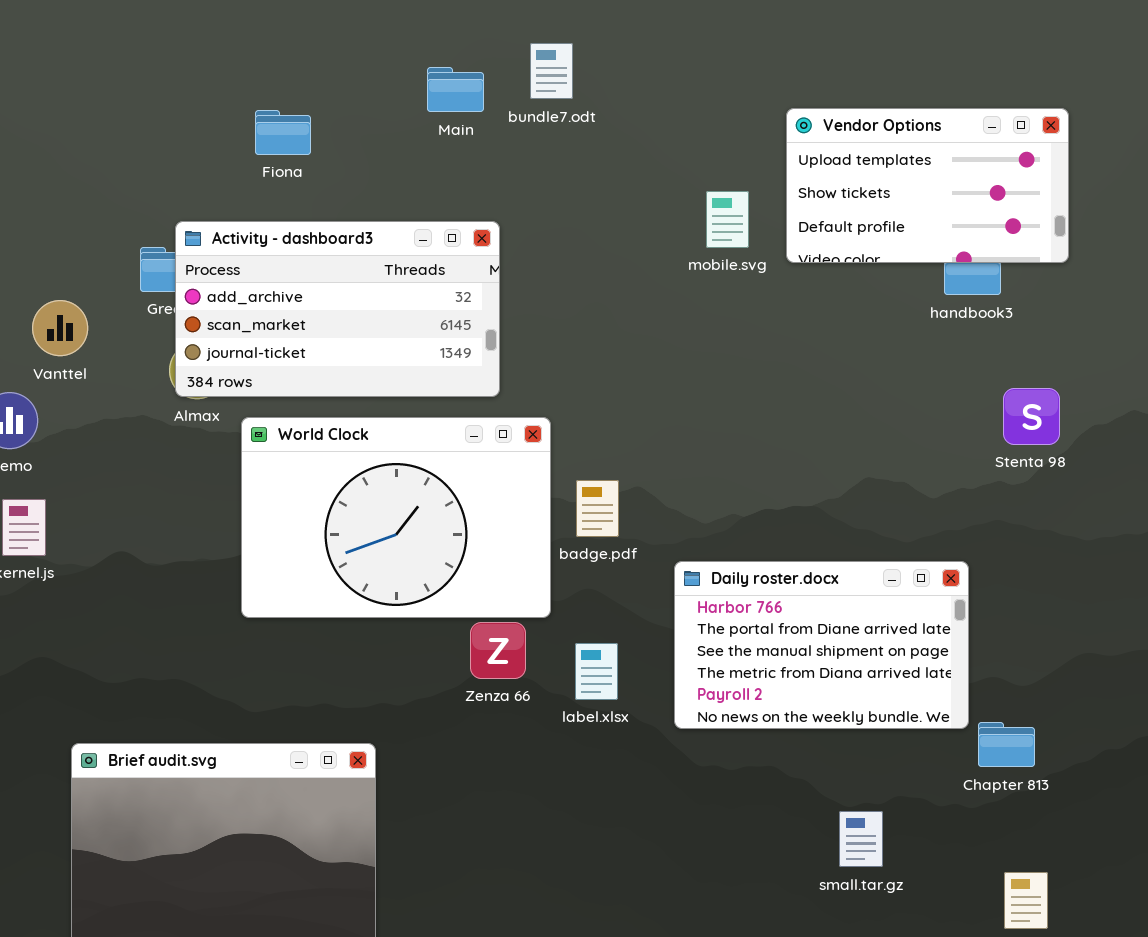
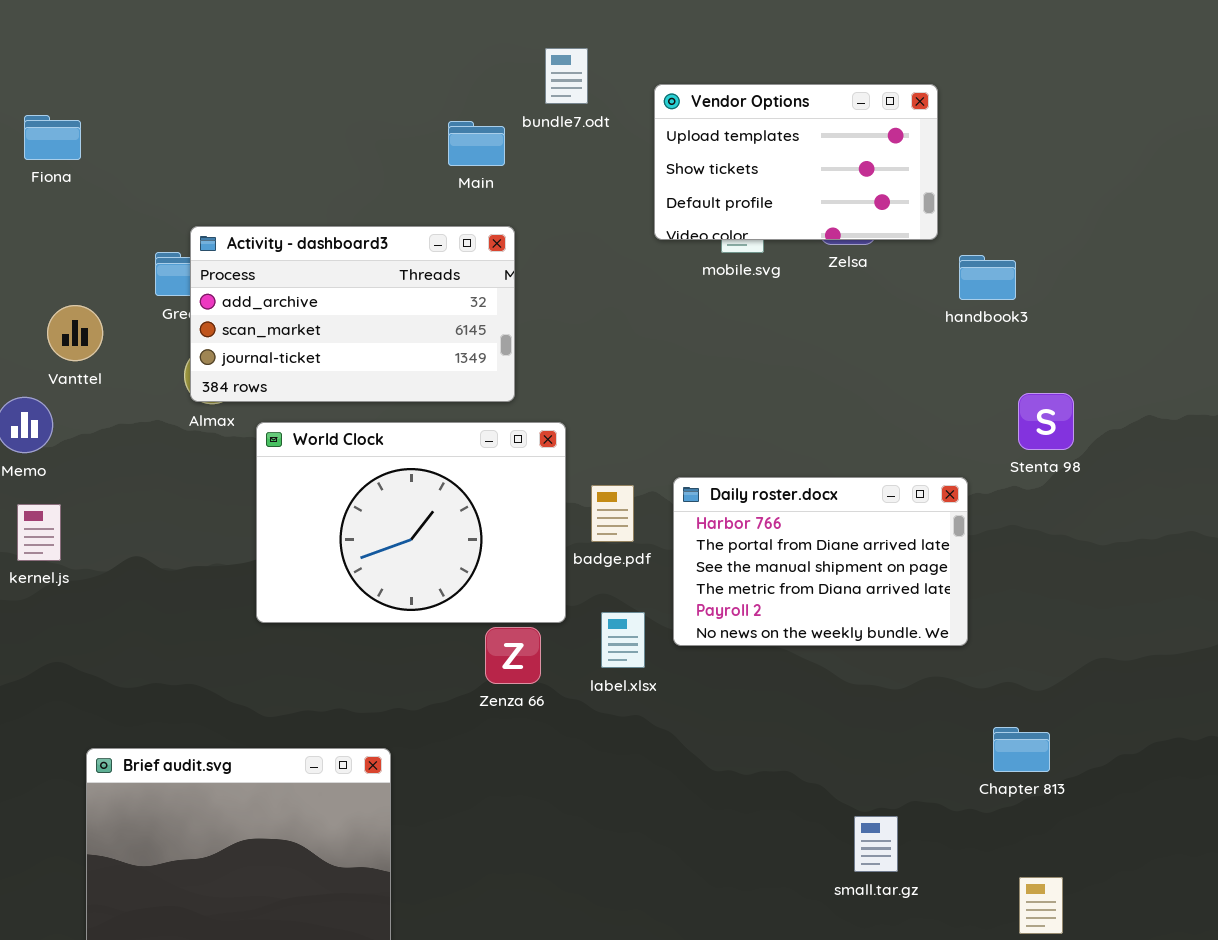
Main: [427,67,484,112] -> [448,121,505,166], moved
Vendor Options: [786,108,1069,263] -> [654,84,938,240], moved
Fiona: [255,110,311,155] -> [24,115,81,160], moved
Daily roster.docx: [674,561,969,729] -> [673,477,968,646], moved
label.xlsx: [575,643,618,700] -> [601,612,645,668], moved

